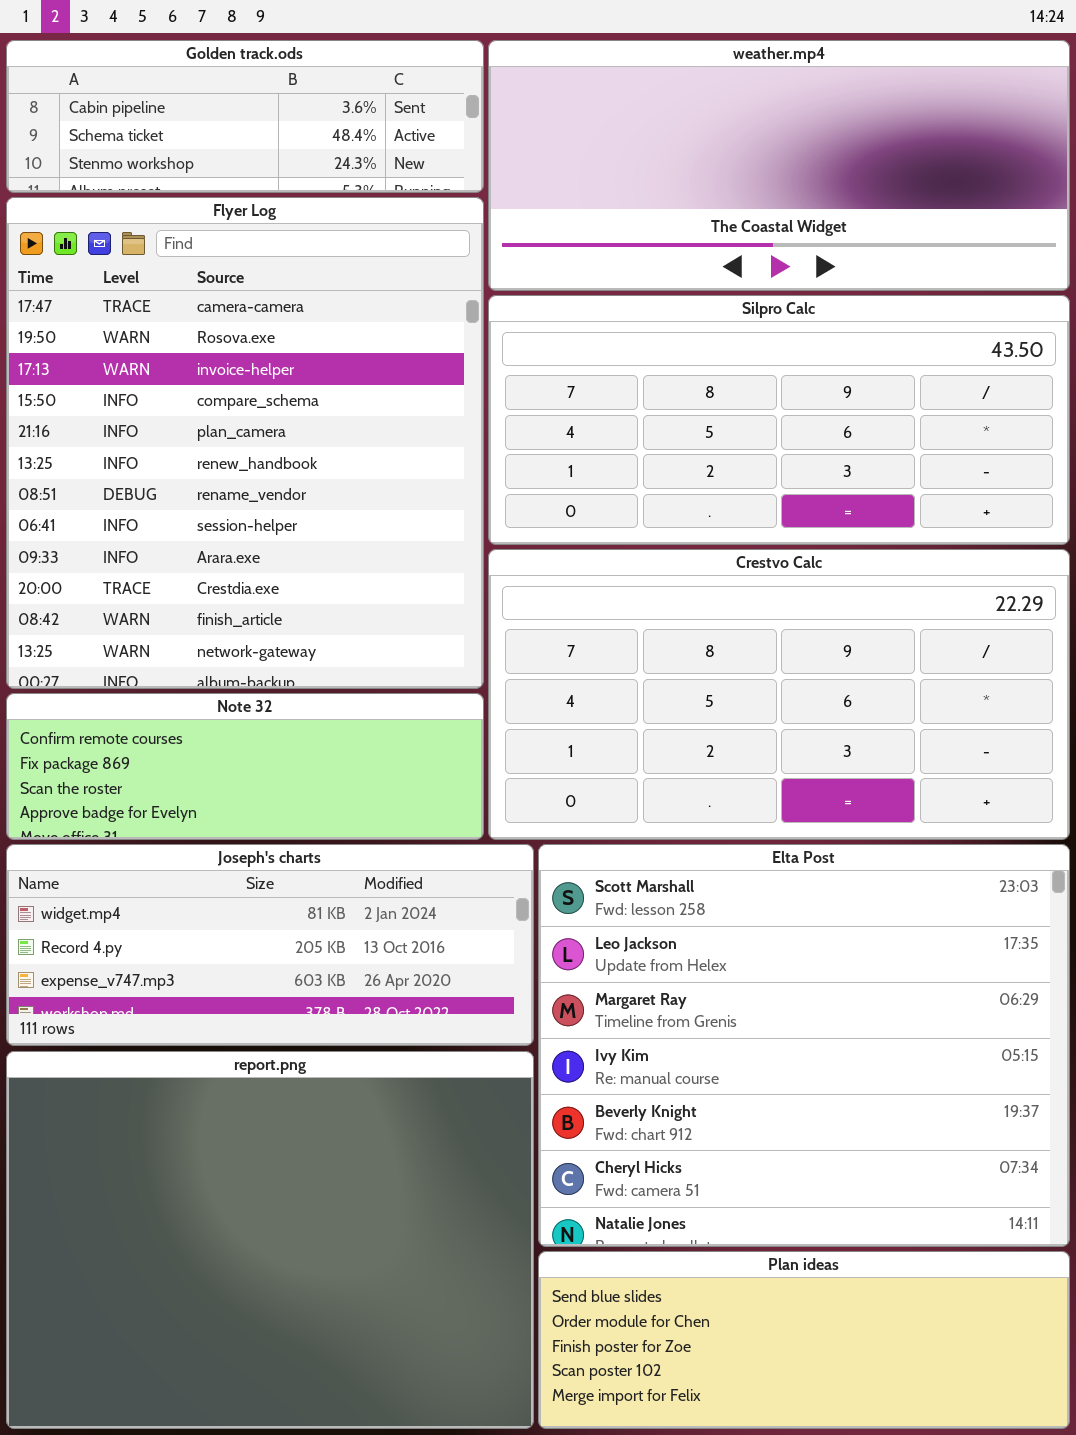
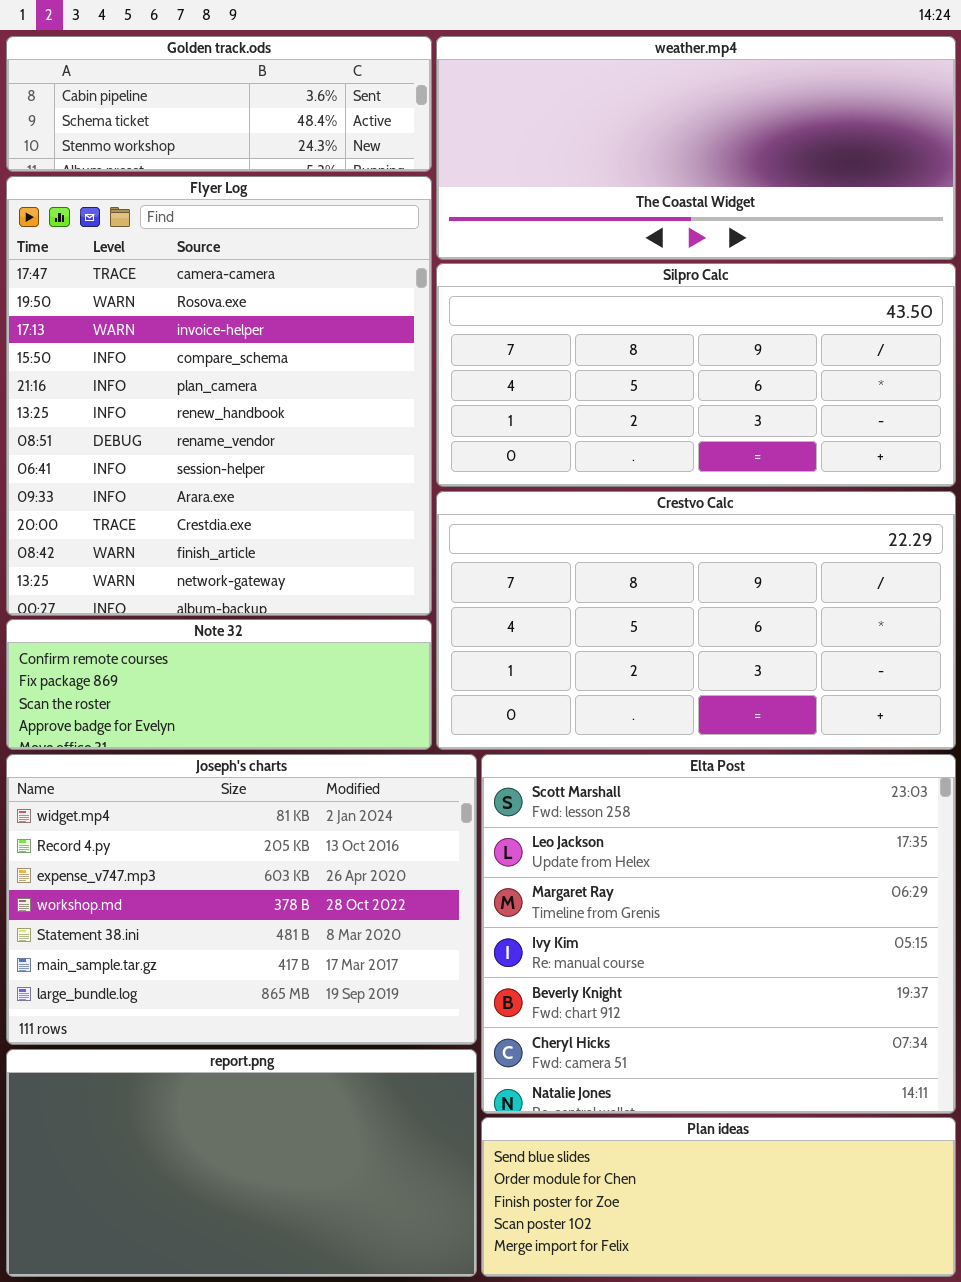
Joseph's charts: [6,844,534,1046] -> [6,754,477,1045], resized
report.png: [6,1051,534,1429] -> [6,1049,477,1277], resized

